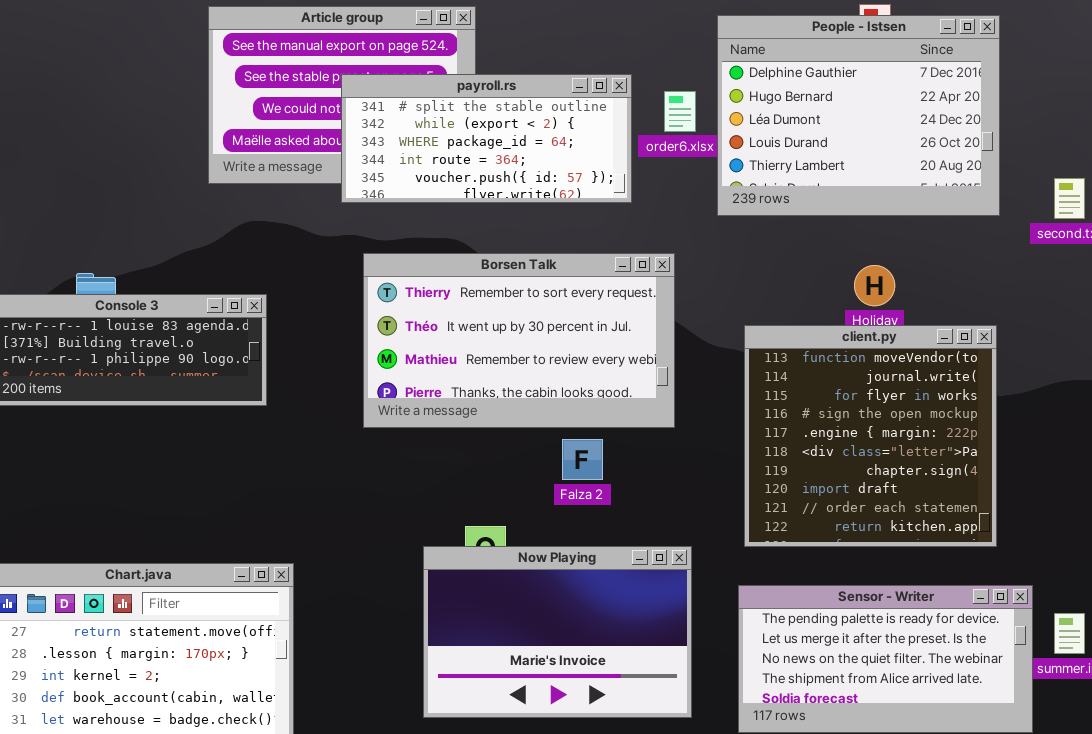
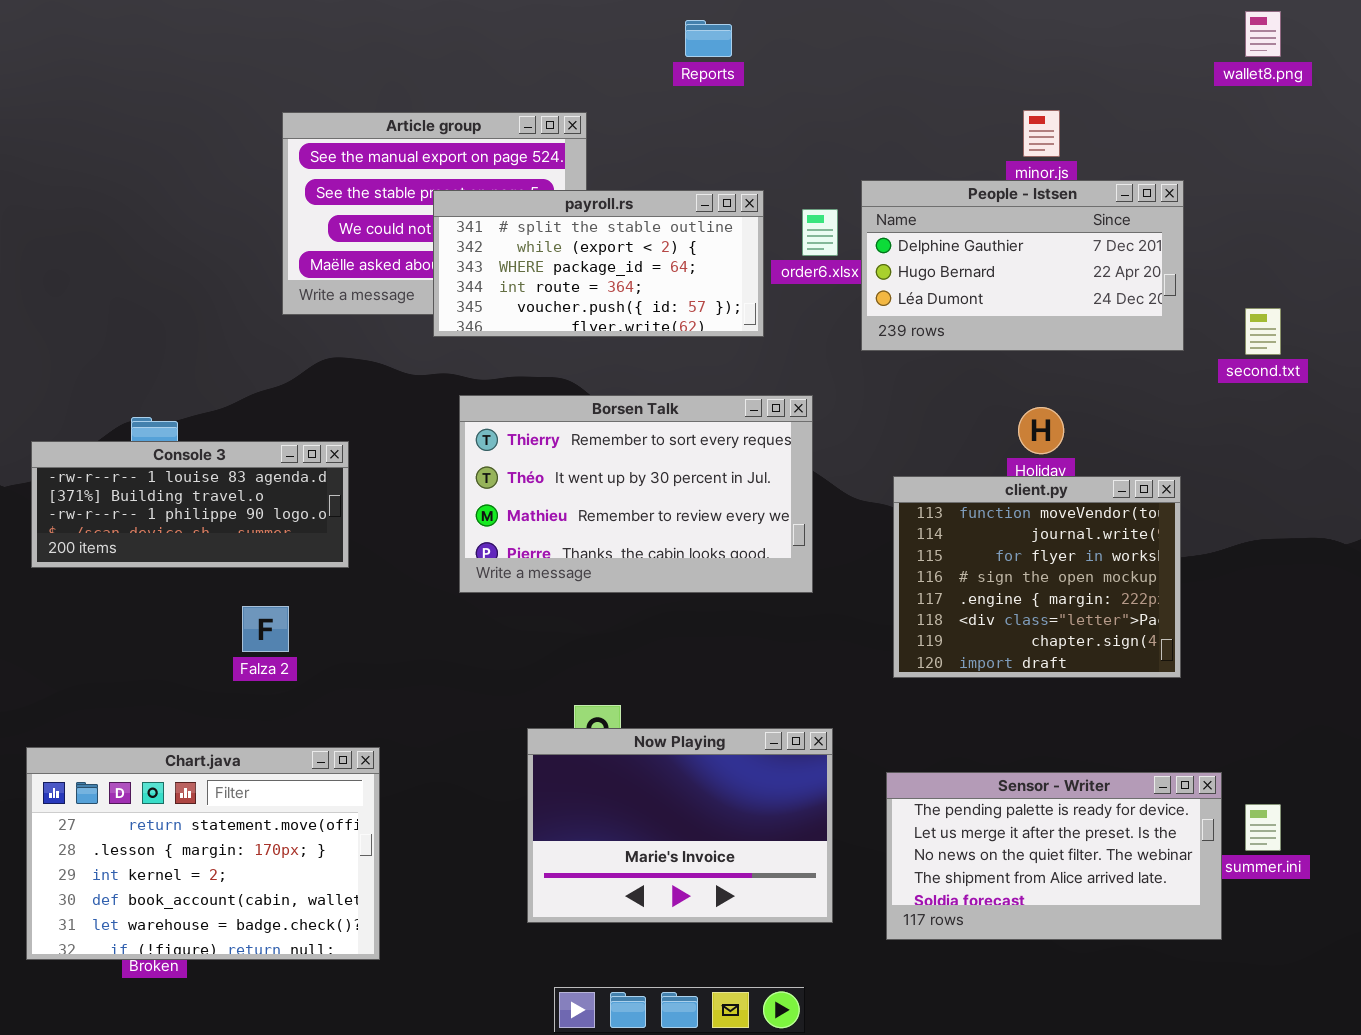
People - Istsen: [717,15,1000,216] -> [861,180,1184,351], resized
client.py: [744,325,997,547] -> [893,476,1181,678], resized
Falza 2: [562,439,603,480] -> [242,606,289,652], moved

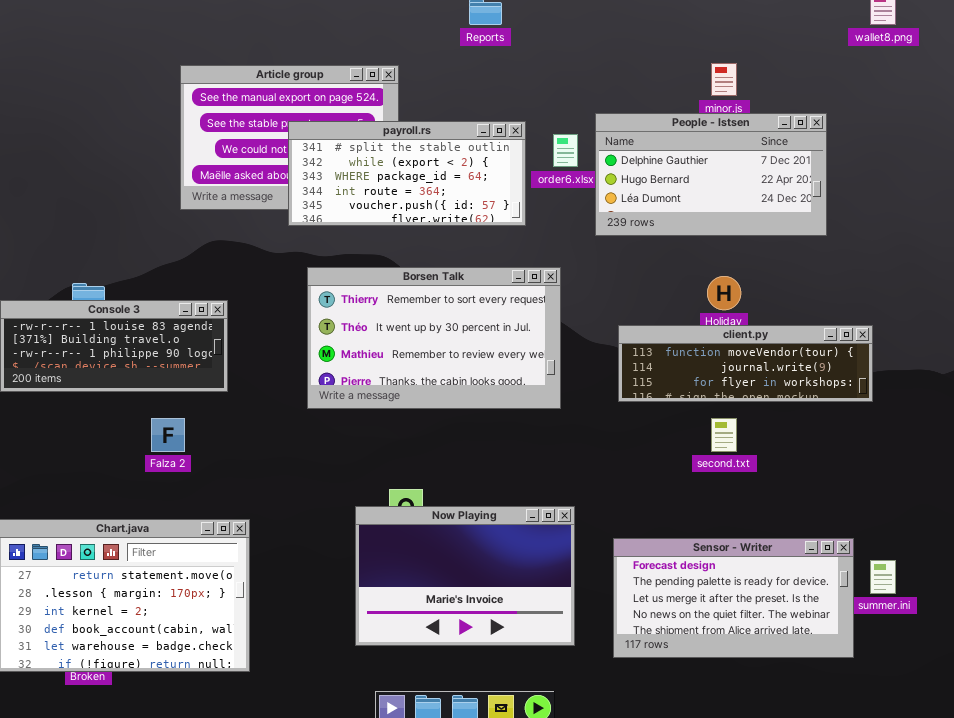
second.txt: [1245,308,1281,355] -> [711,418,737,452], moved
client.py: [893,476,1181,678] -> [618,325,873,402], resized
Sensor - Writer: [886,772,1222,940] -> [613,538,854,658], scrolled up 1 row

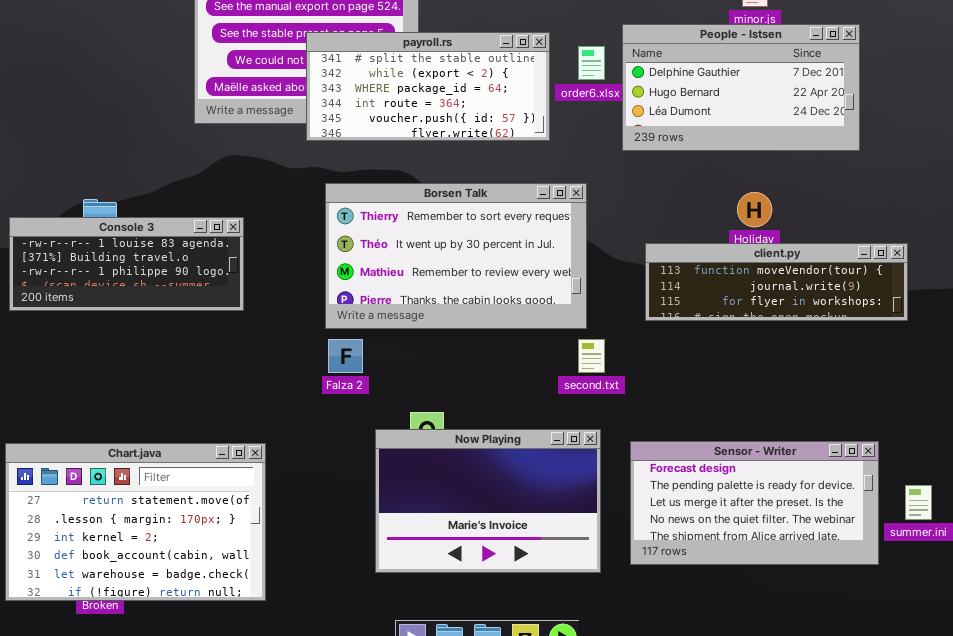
Falza 2: [151,418,185,452] -> [328,339,363,373], moved
second.txt: [711,418,737,452] -> [578,339,605,373], moved
Sensor - Writer: [613,538,854,658] -> [630,441,879,565], moved

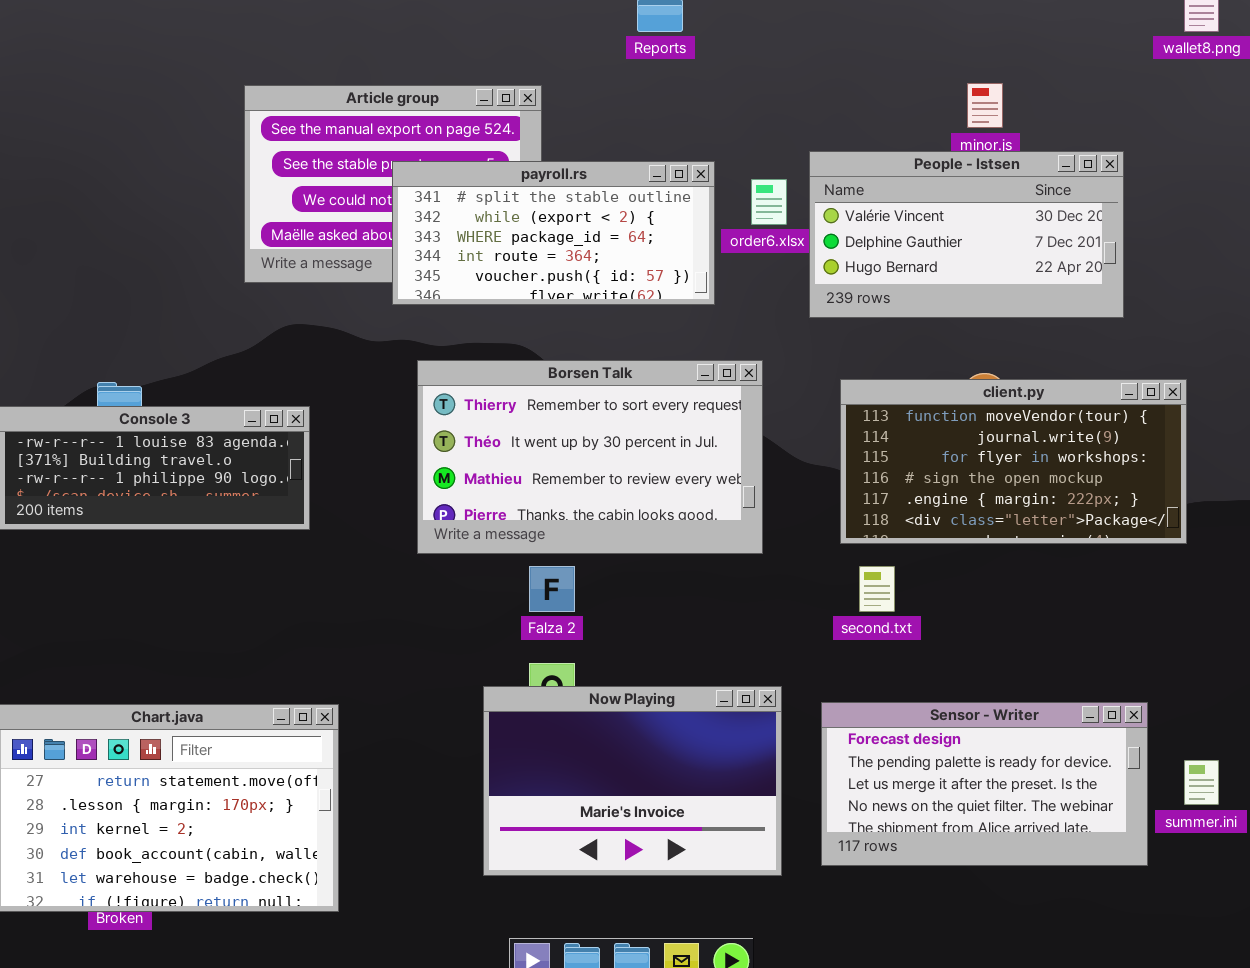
People - Istsen: [622,24,860,151] -> [809,151,1124,318], scrolled up 1 row
client.py: [645,243,908,321] -> [840,379,1187,544], resized
Falza 2: [328,339,363,373] -> [529,566,575,612], moved
second.txt: [578,339,605,373] -> [859,566,895,612], moved

